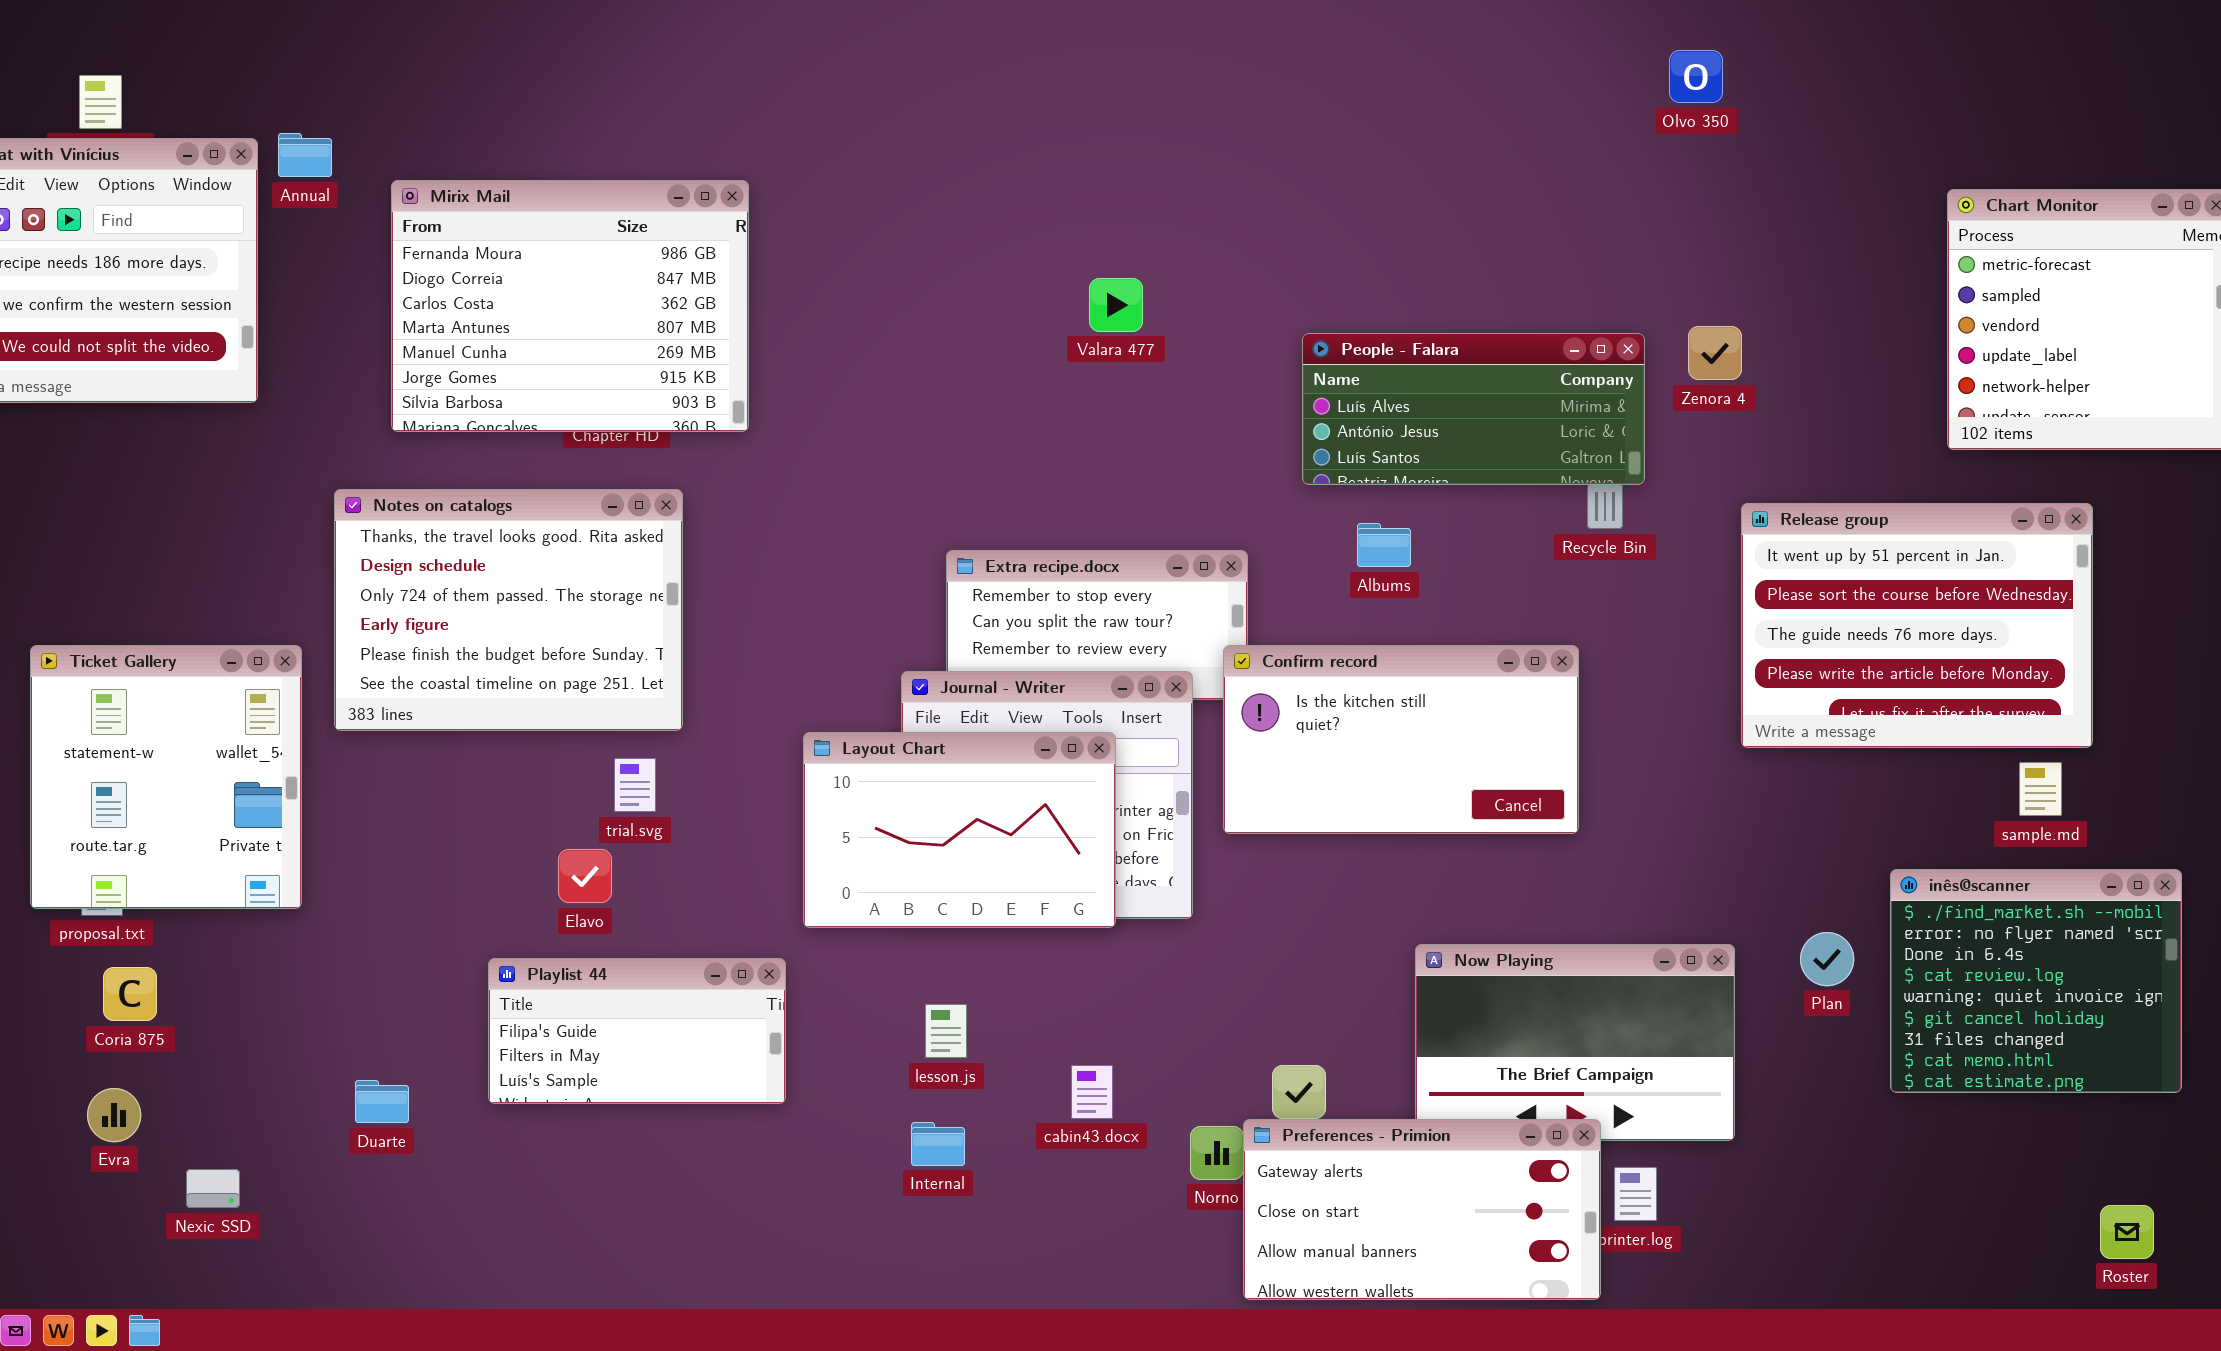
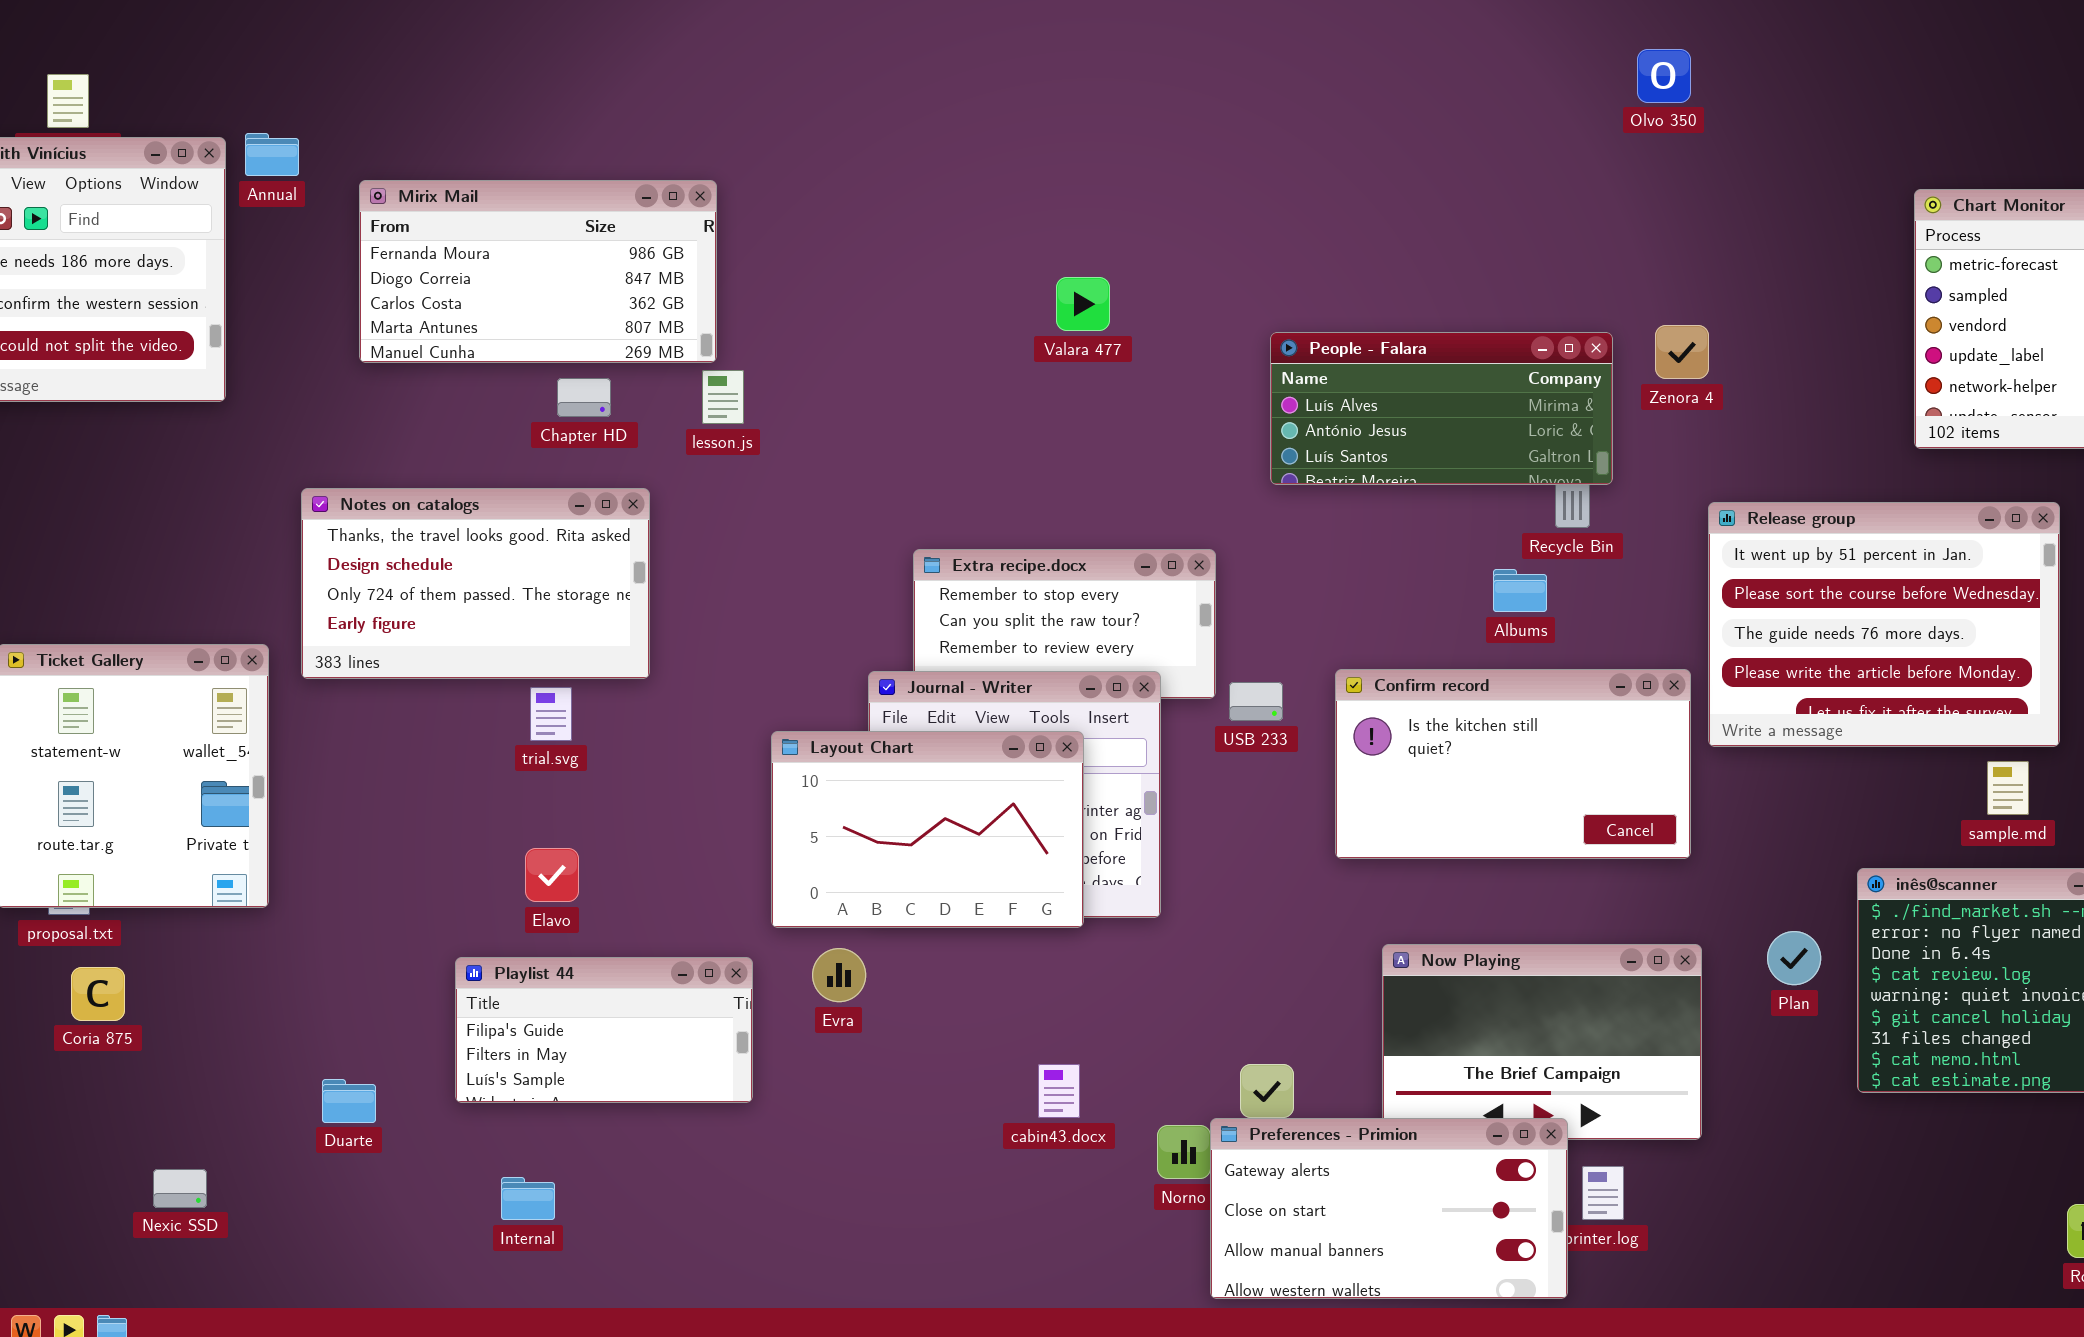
Mirix Mail: [391,180,749,432] -> [359,180,717,363], resized
Notes on catalogs: [334,489,683,731] -> [301,488,650,679], resized
Albums: [1357,523,1411,567] -> [1493,569,1547,612], moved
Confirm record: [1223,645,1579,834] -> [1335,669,1691,859], moved
trial.svg: [614,758,656,812] -> [530,687,572,741], moved
lesson.js: [925,1004,967,1058] -> [702,370,744,424], moved
Evra: [87,1088,141,1142] -> [812,948,866,1002], moved
Internal: [911,1122,965,1166] -> [501,1177,555,1220], moved

